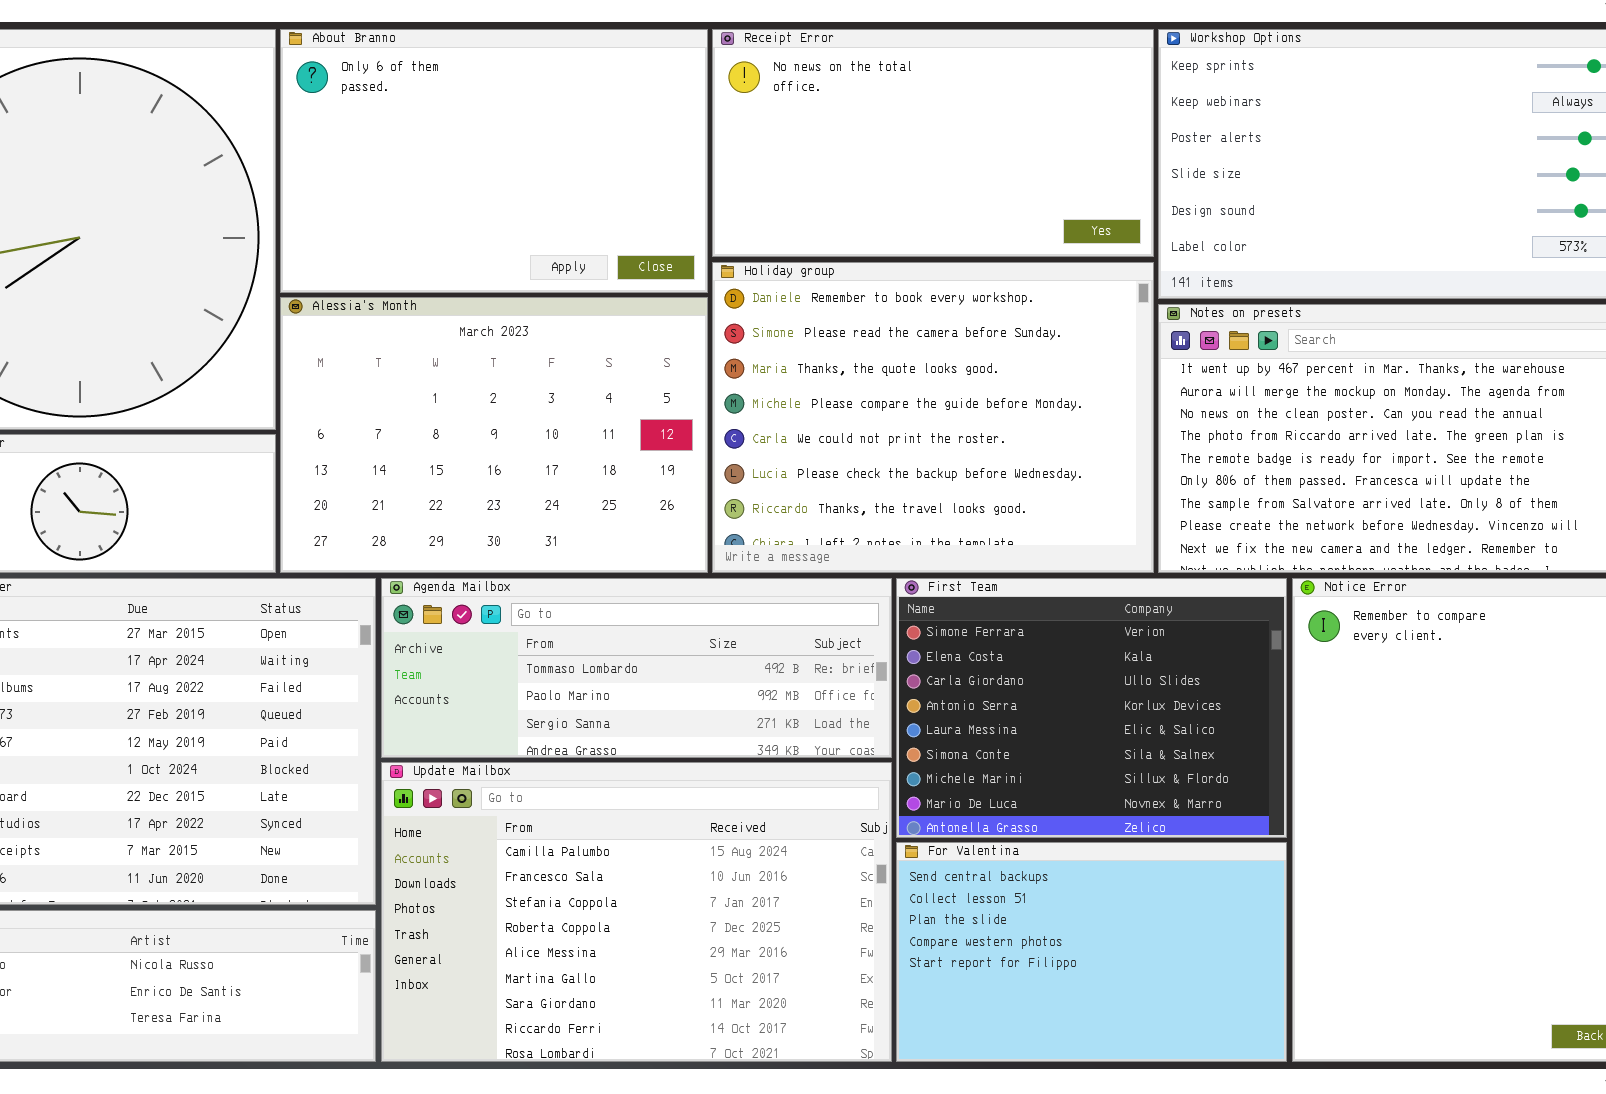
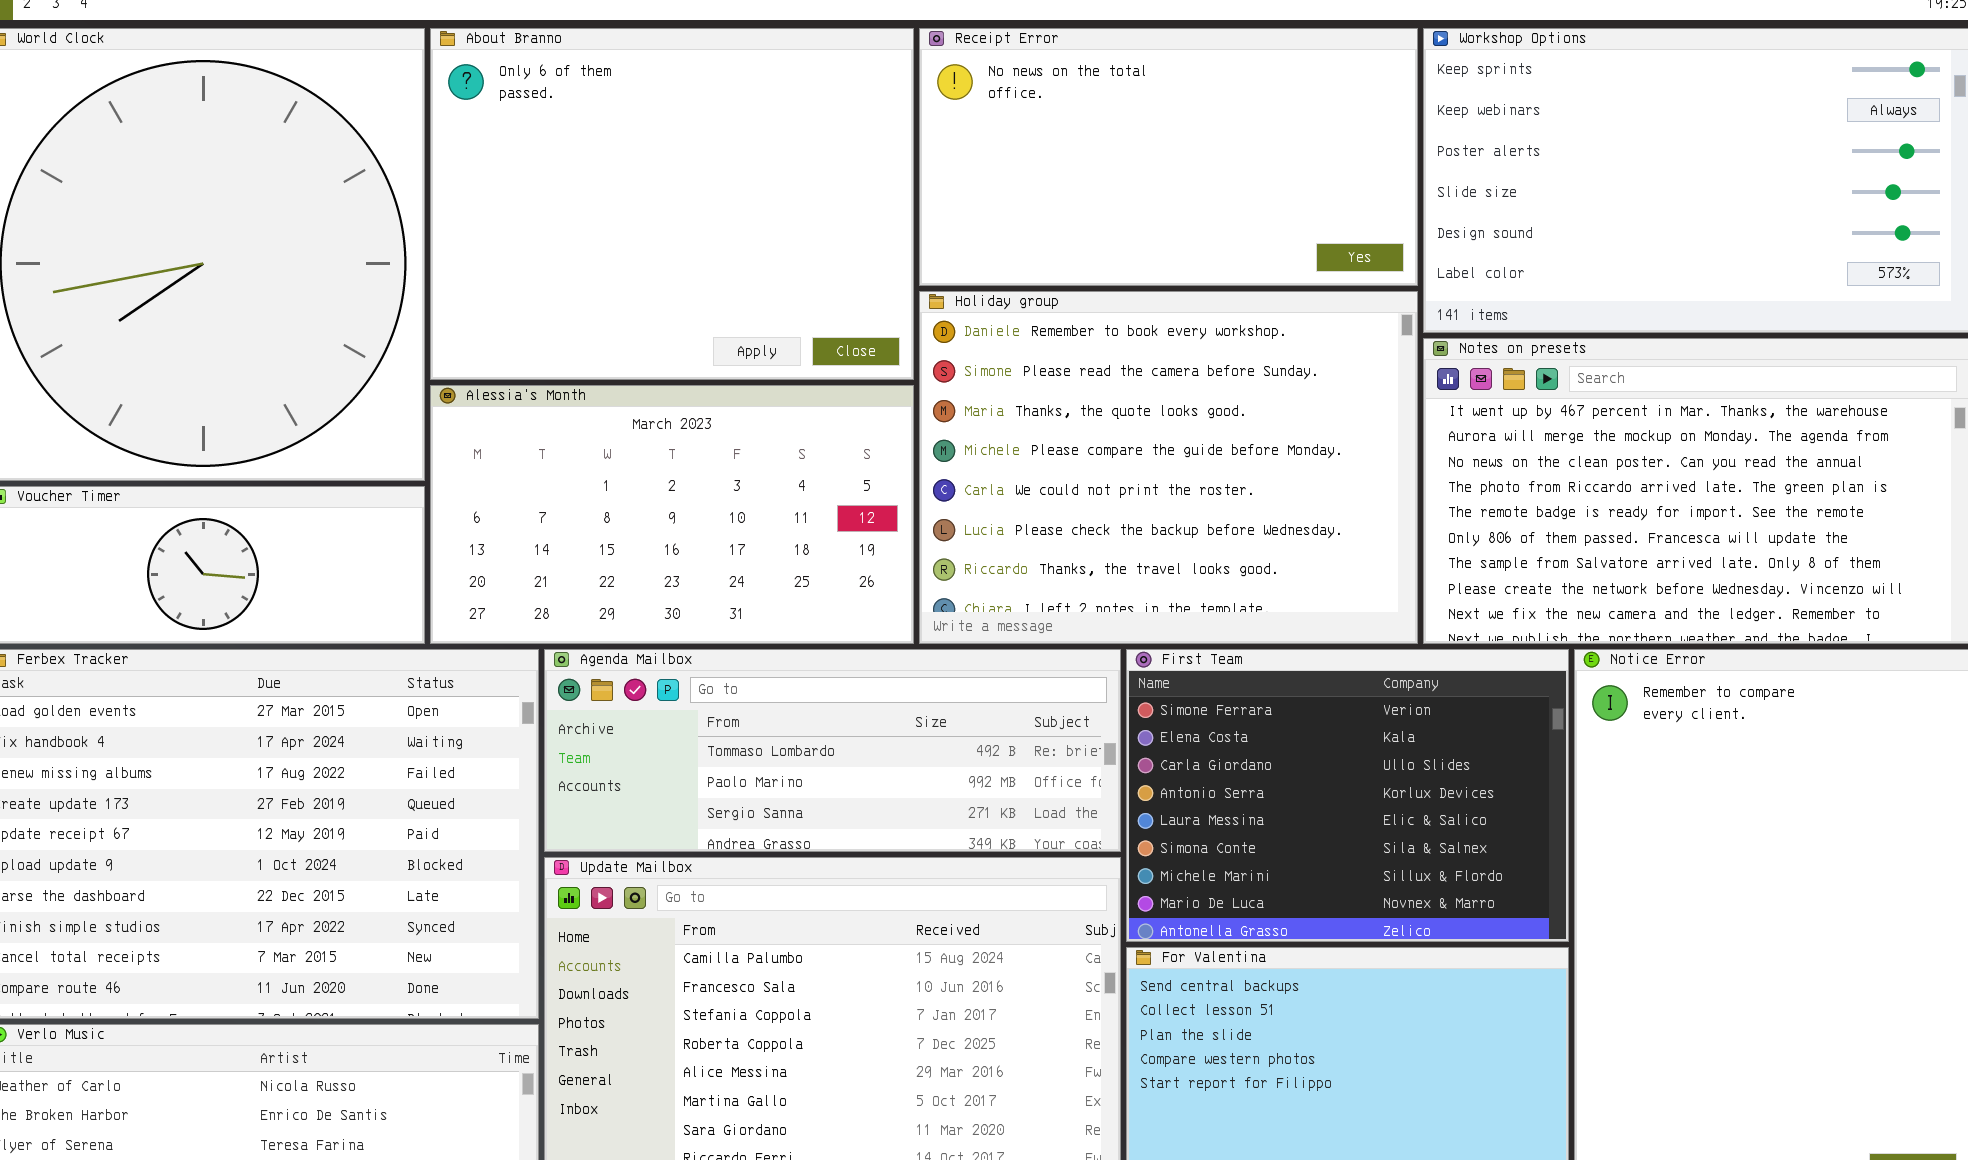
About Branno: [280,29,708,293] -> [430,28,914,380], resized
Alessia's Month: [280,297,708,573] -> [430,385,914,644], resized

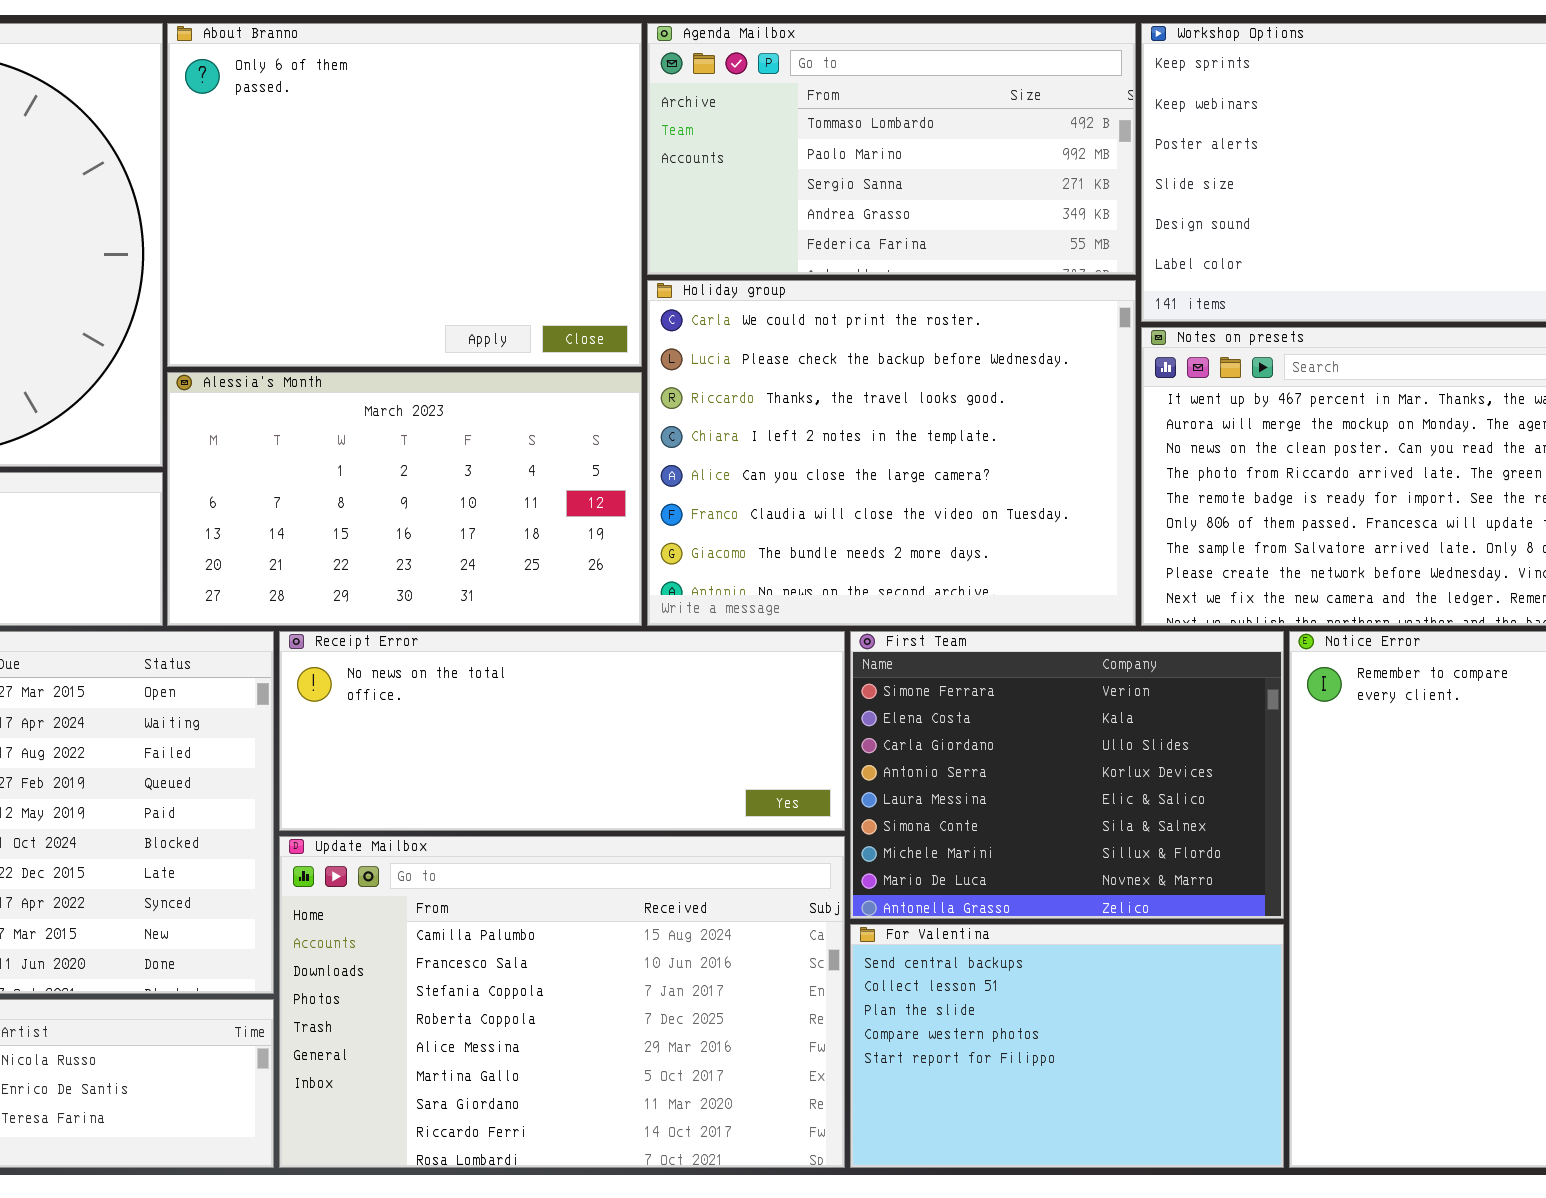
Receipt Error: [919,28,1418,286] -> [279,631,845,831], moved, resized
Holiday group: [919,291,1418,644] -> [647,280,1136,626], scrolled down 4 rows
Agenda Mailbox: [544,649,1121,852] -> [647,23,1136,275], moved, resized

